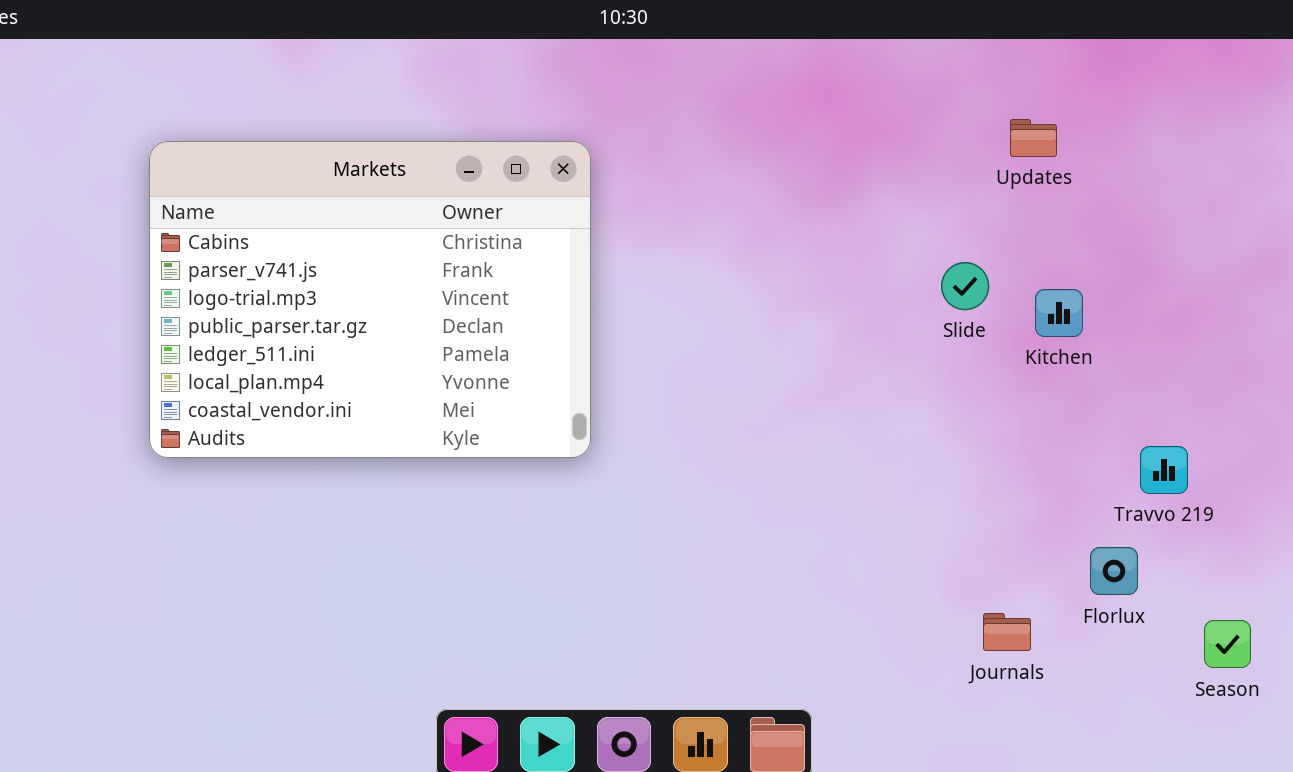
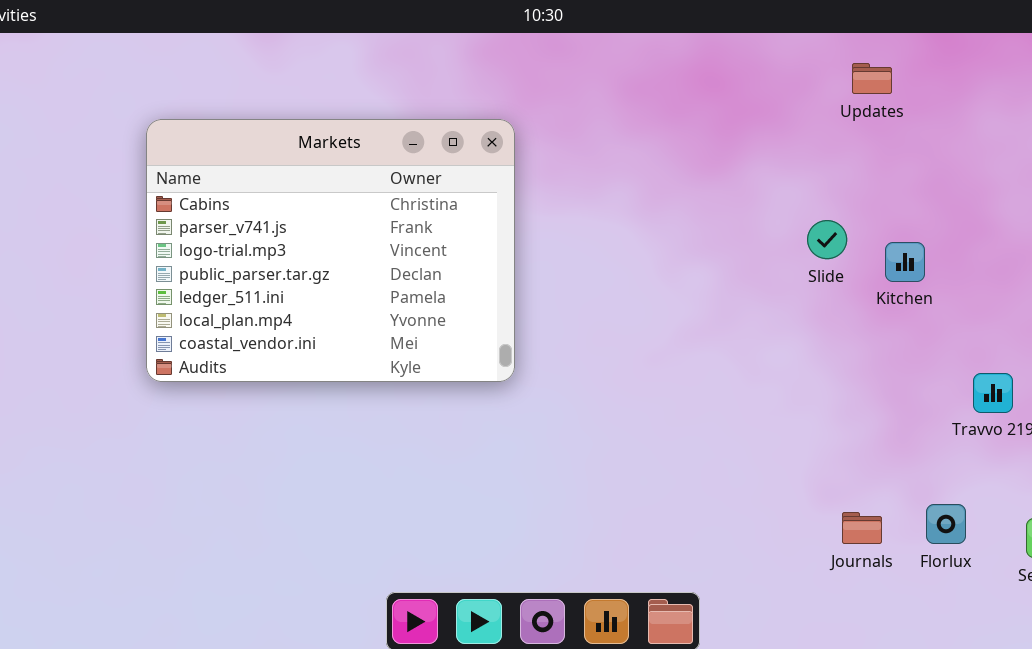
Updates: [1010,119,1057,157] -> [852,63,892,94], moved
Florlux: [1090,547,1138,595] -> [926,504,966,544], moved

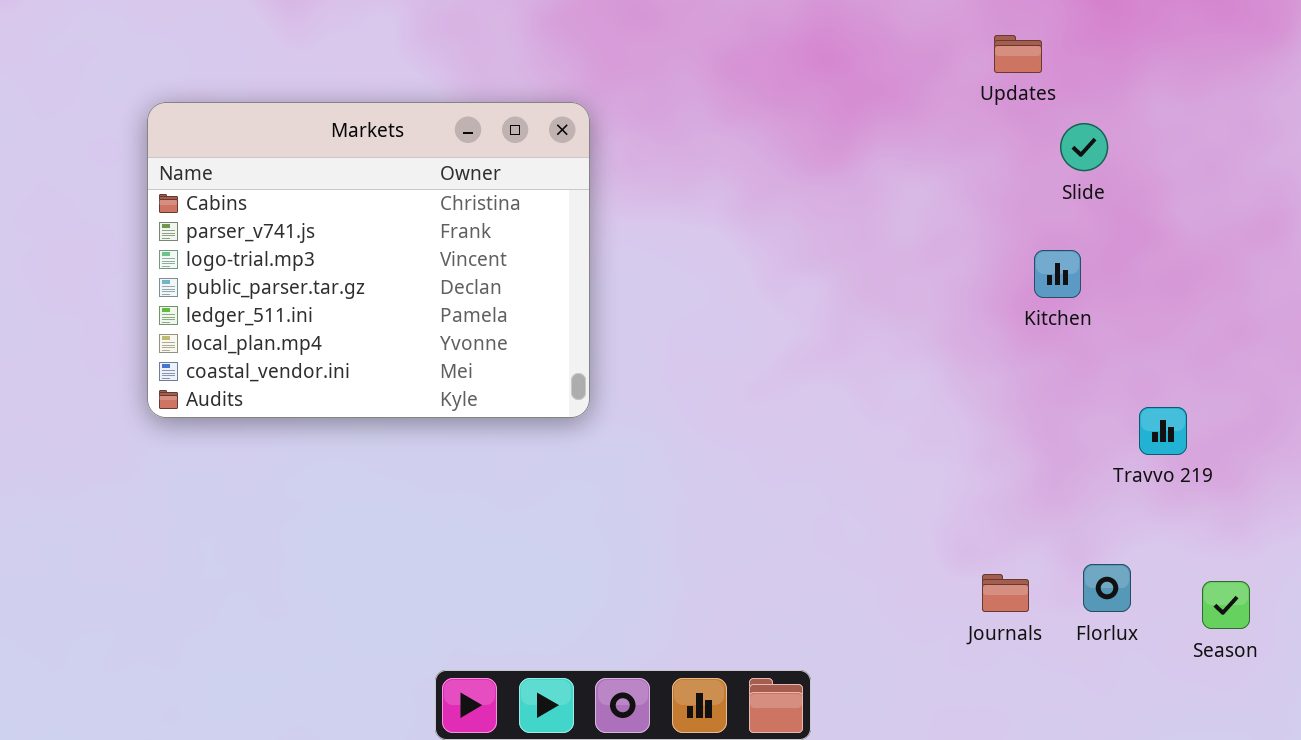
Slide: [807,220,847,259] -> [1060,123,1108,171], moved

